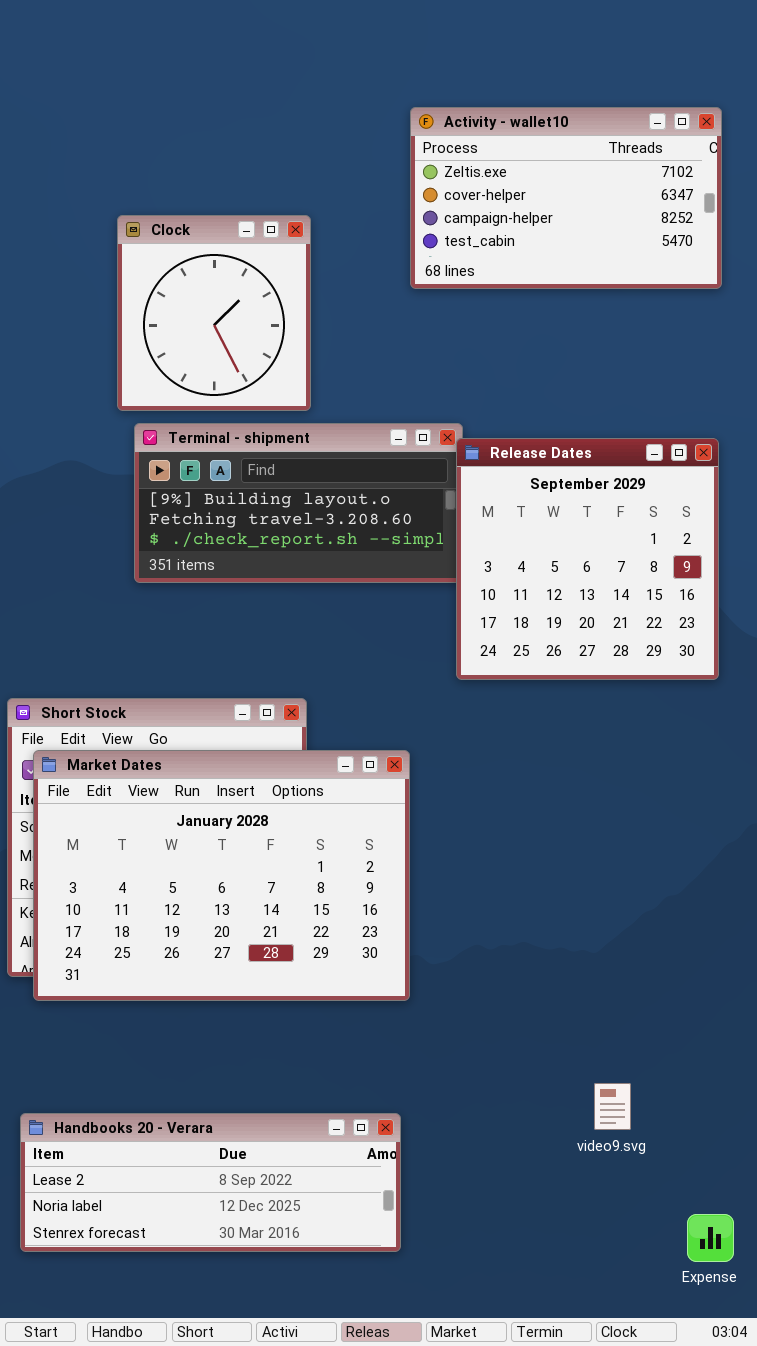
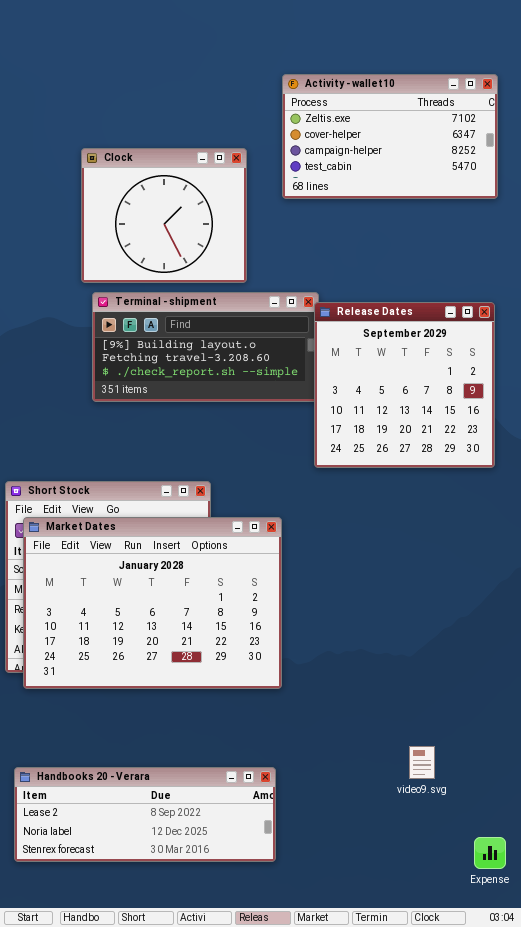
Clock: [117,215,311,411] -> [81,148,247,283], resized

